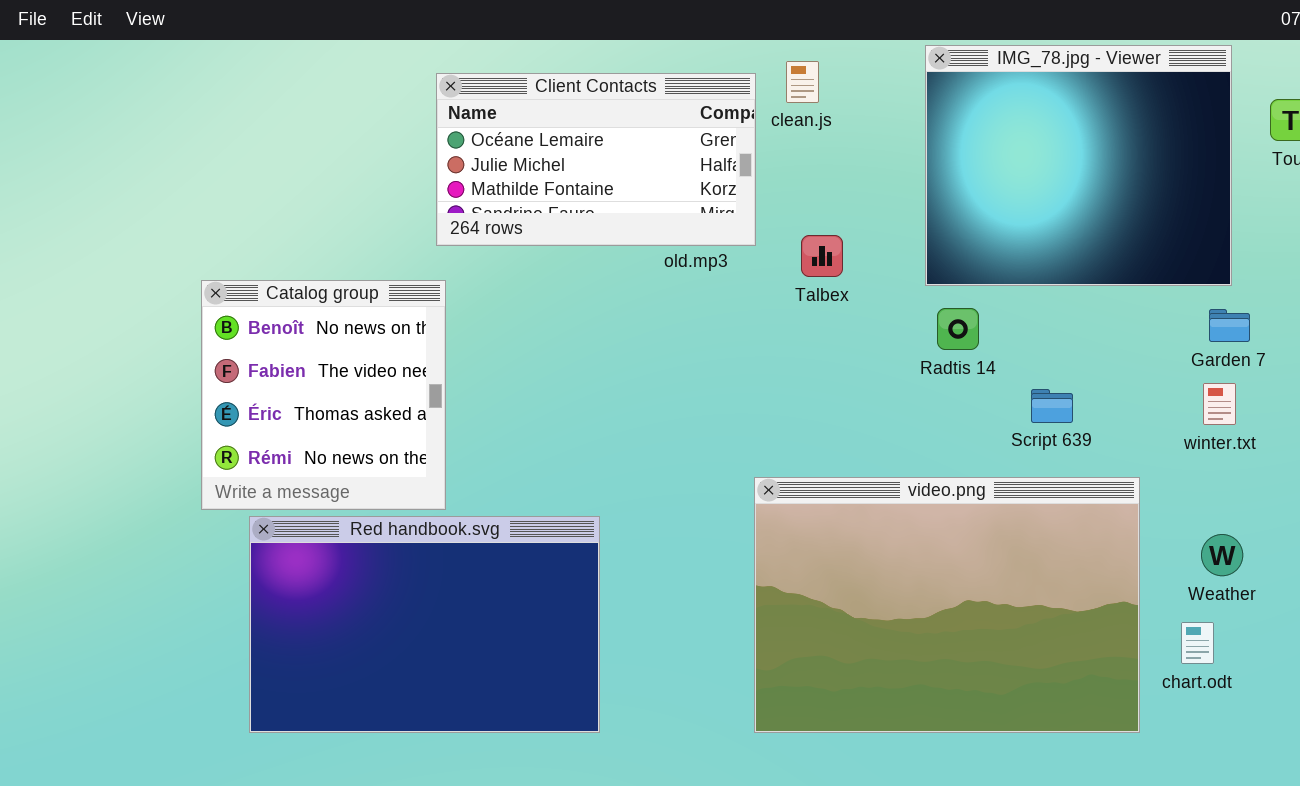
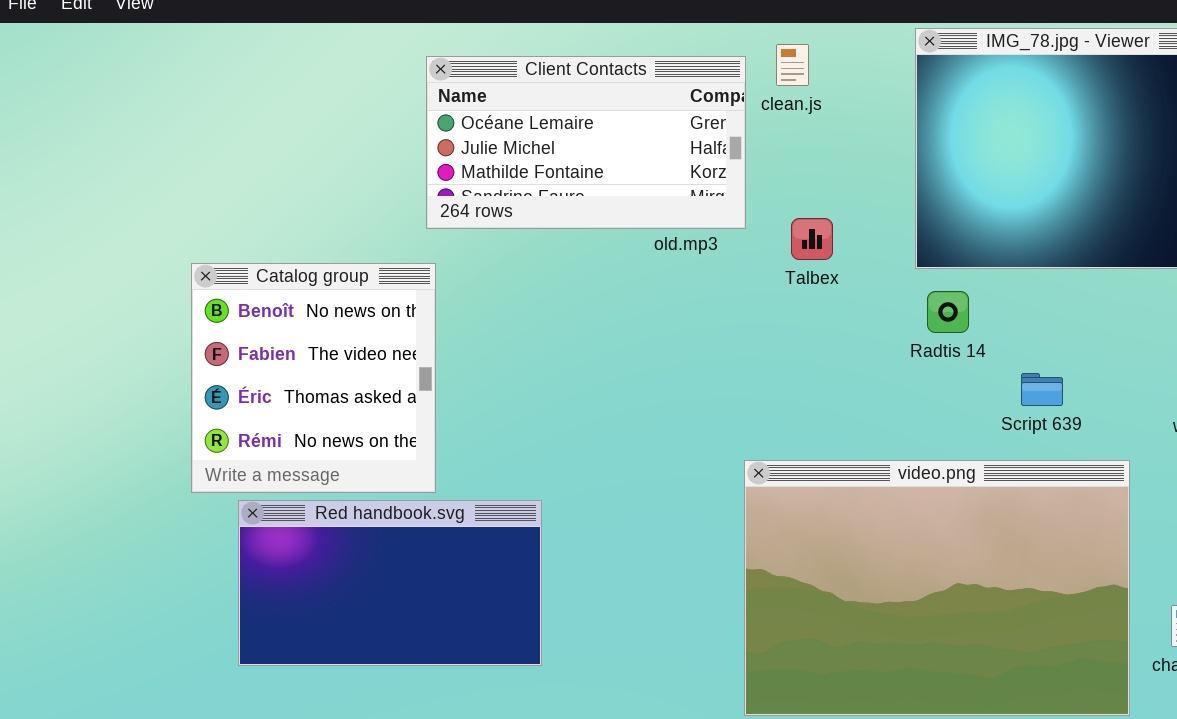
Red handbook.svg: [249,516,600,733] -> [238,500,542,666], resized

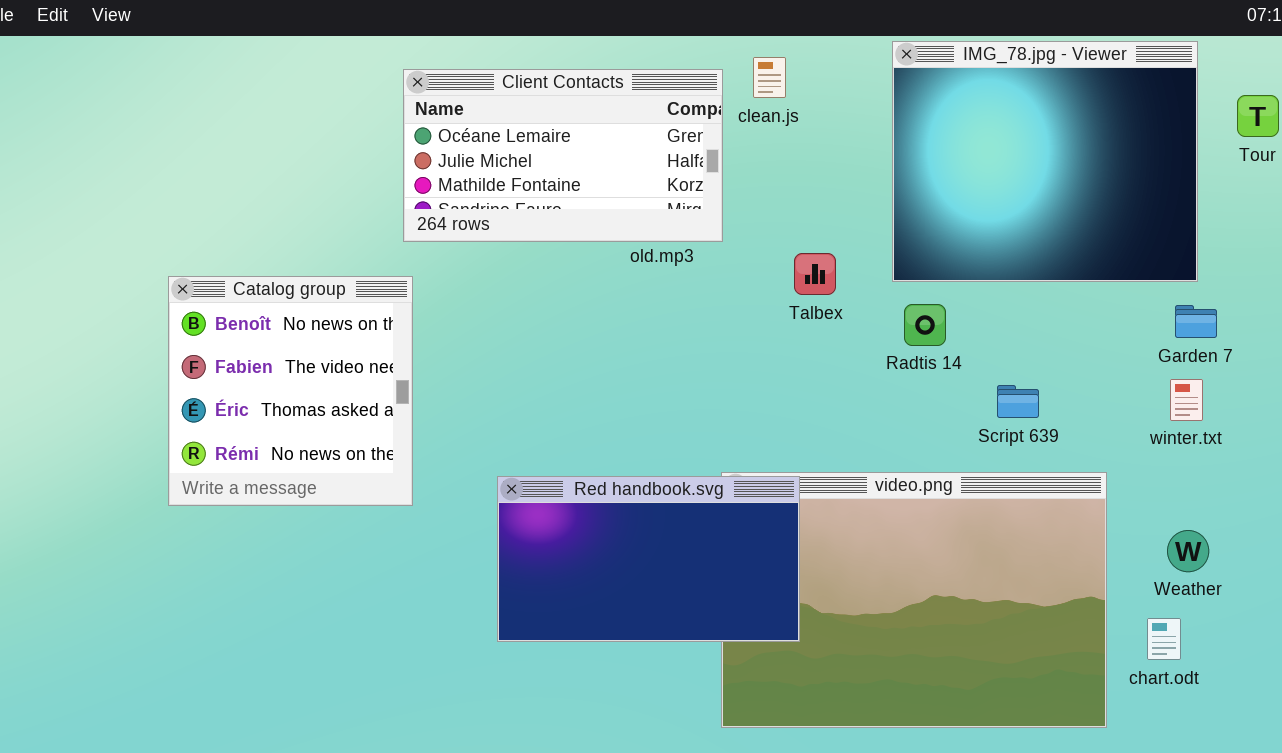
Talbex: [791,218,833,260] -> [794,253,836,295], moved
Red handbook.svg: [238,500,542,666] -> [497,476,800,642], moved

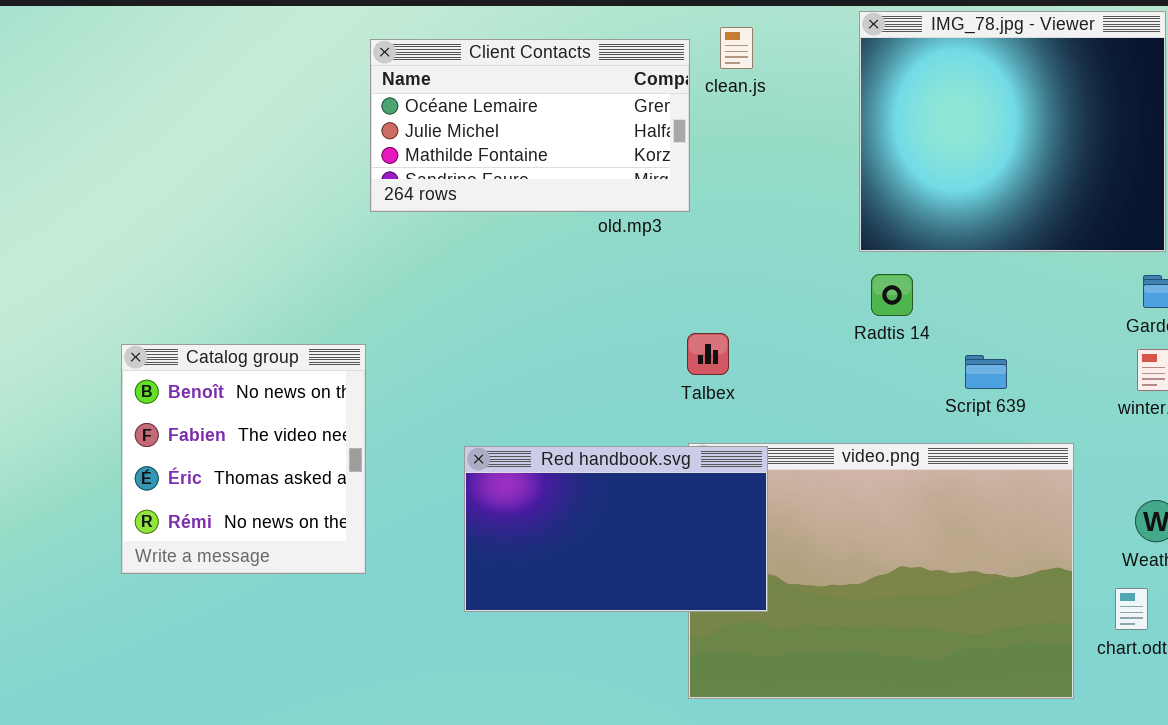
Talbex: [794,253,836,295] -> [687,333,729,375], moved
Catalog group: [168,276,413,506] -> [121,344,366,574], moved

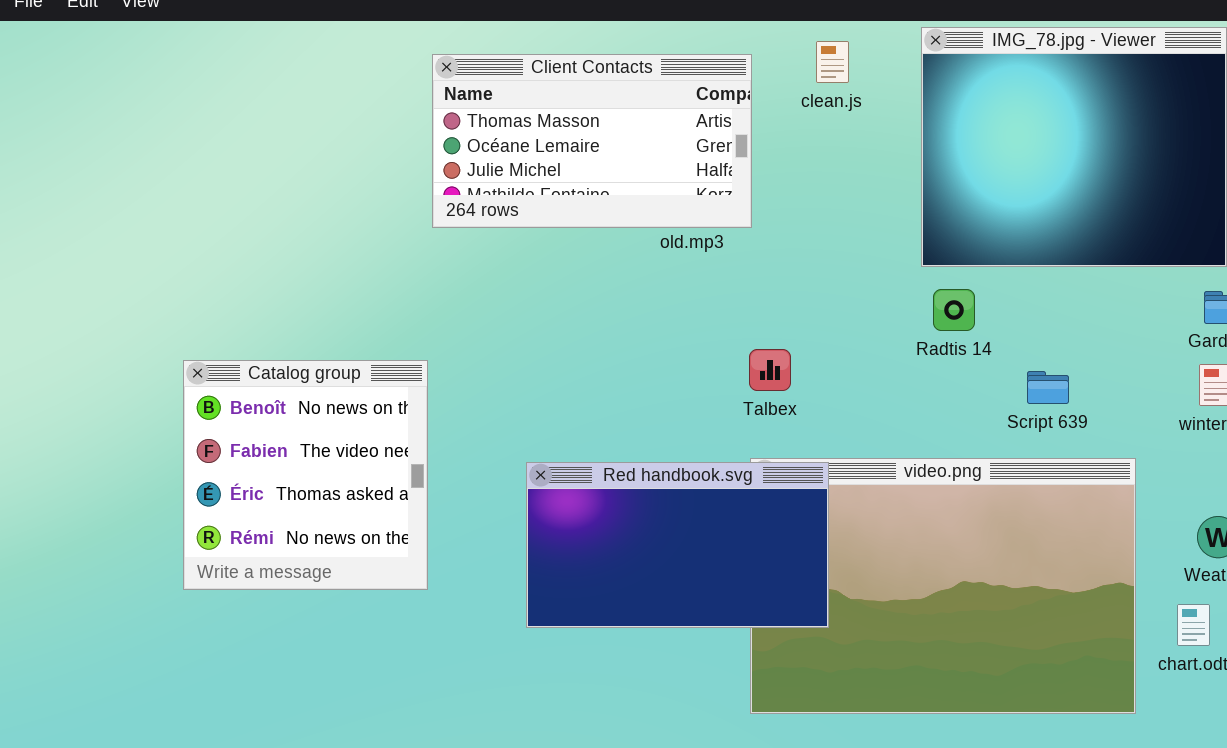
clean.js: [720,27,753,69] -> [816,41,849,83], moved
Client Contacts: [370,39,690,212] -> [432,54,752,228], scrolled up 1 row

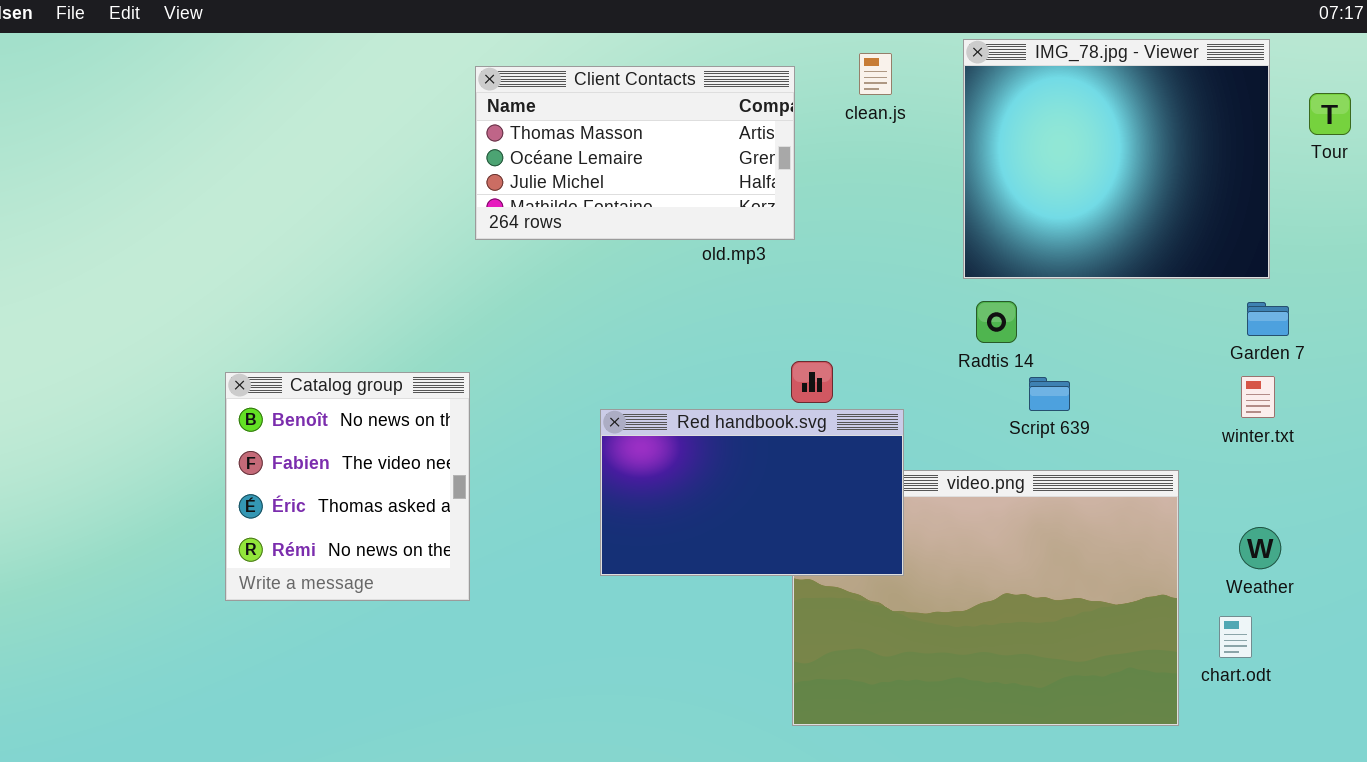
Script 639: [1027,371,1069,404] -> [1029,377,1070,411], moved
Red handbook.svg: [526,462,829,628] -> [600,409,904,576], moved

